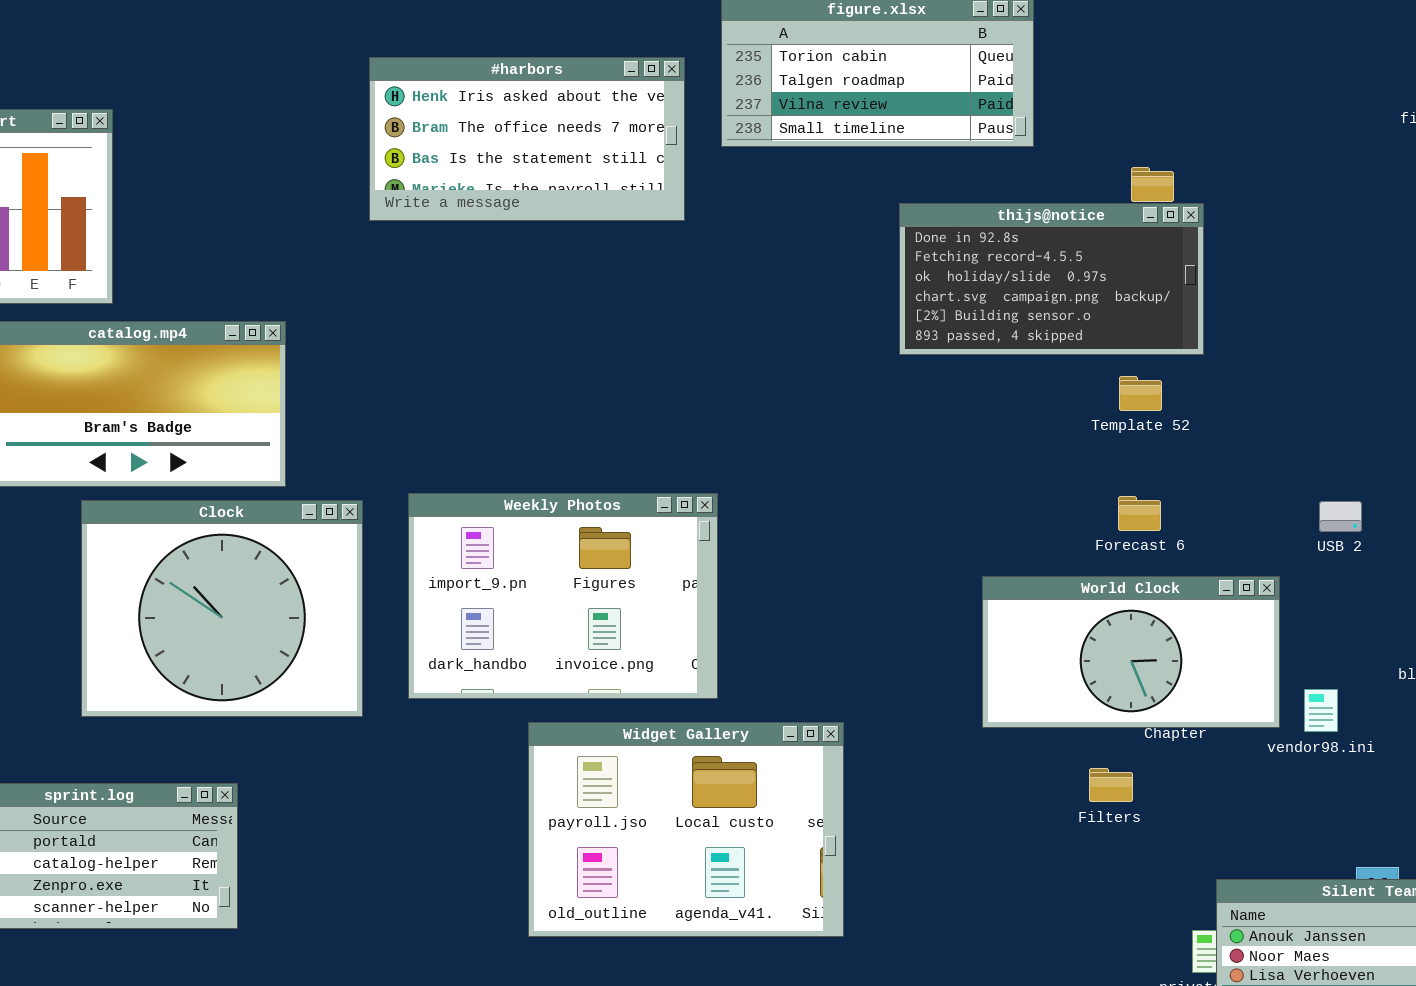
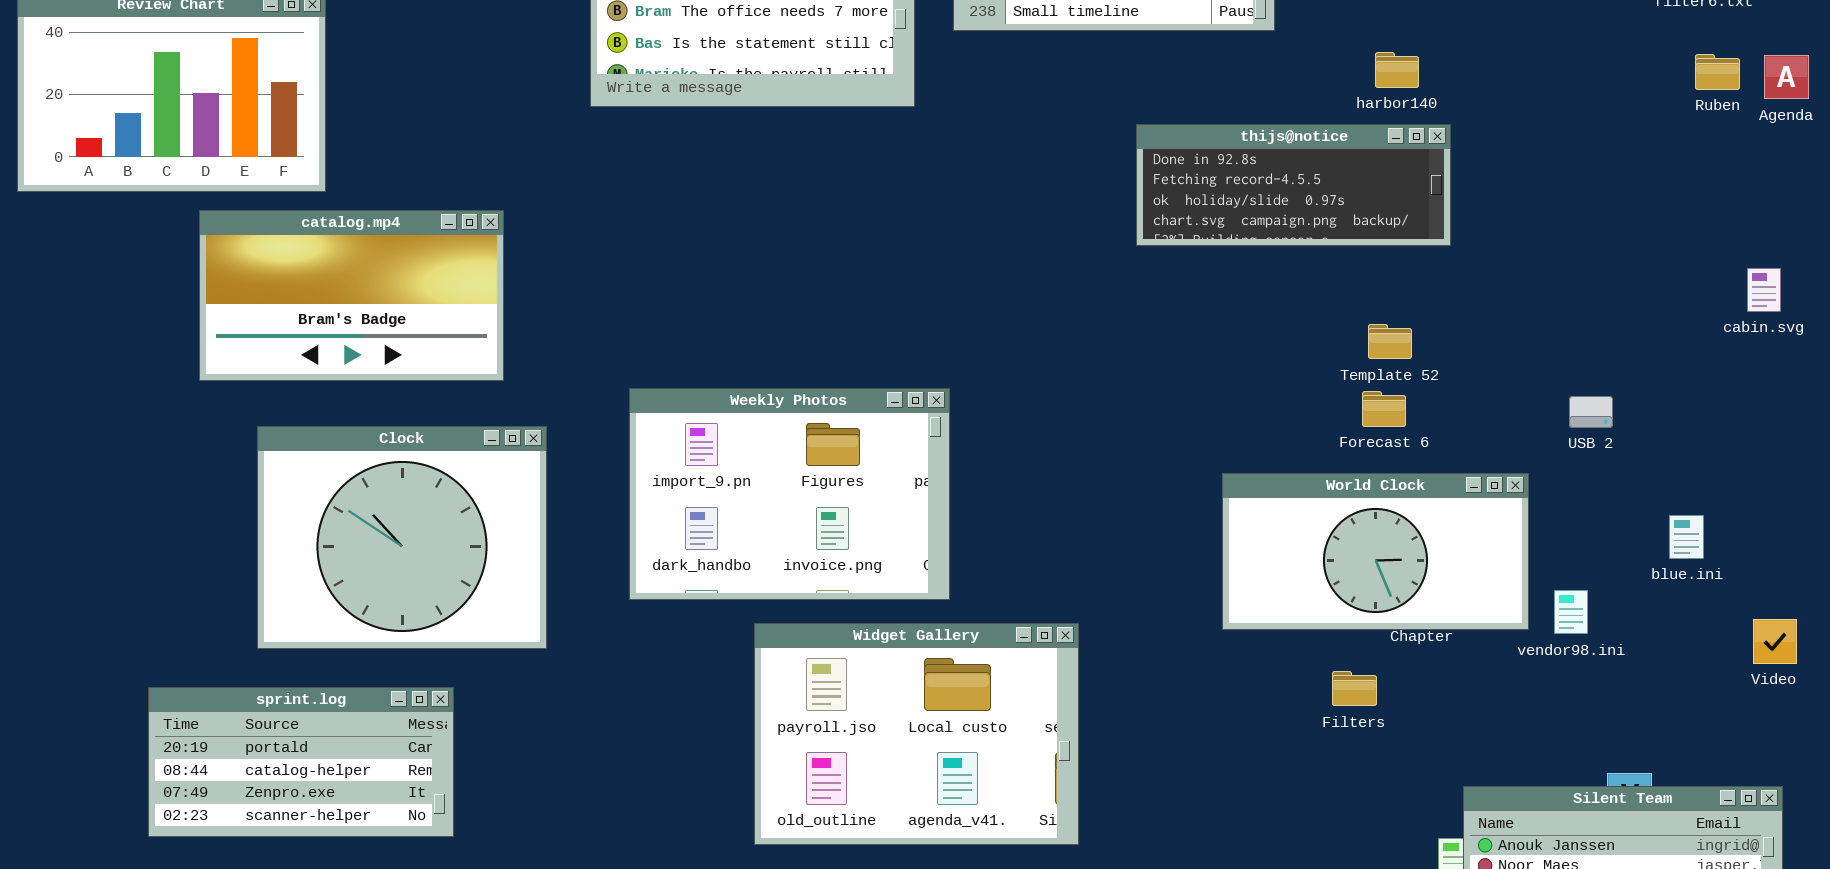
thijs@notice: [899,203,1204,355] -> [1136,124,1451,246], resized
Template 52: [1119,376,1162,411] -> [1368,324,1412,359], moved
Clock: [81,500,363,717] -> [257,426,547,649], moved

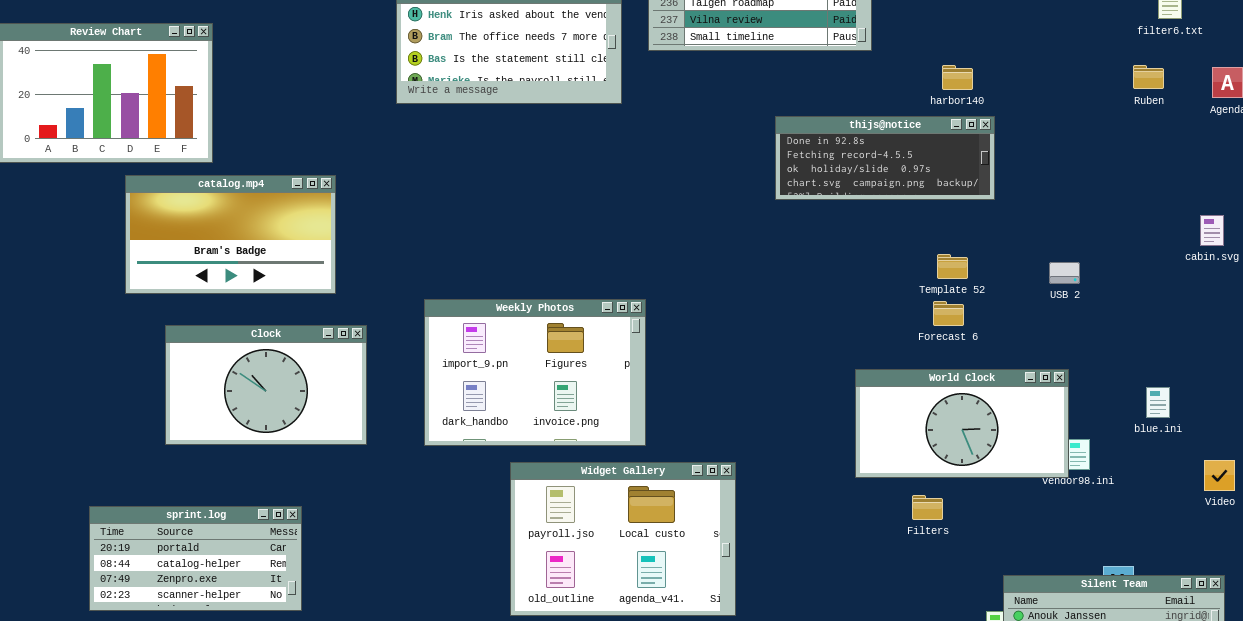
Ruben: [1695,54,1740,90] -> [1133,65,1164,89], moved
USB 2: [1569,396,1613,428] -> [1049,262,1080,284], moved
Clock: [257,426,547,649] -> [165,325,367,445], resized
World Clock: [1222,473,1529,630] -> [855,369,1069,478], moved

